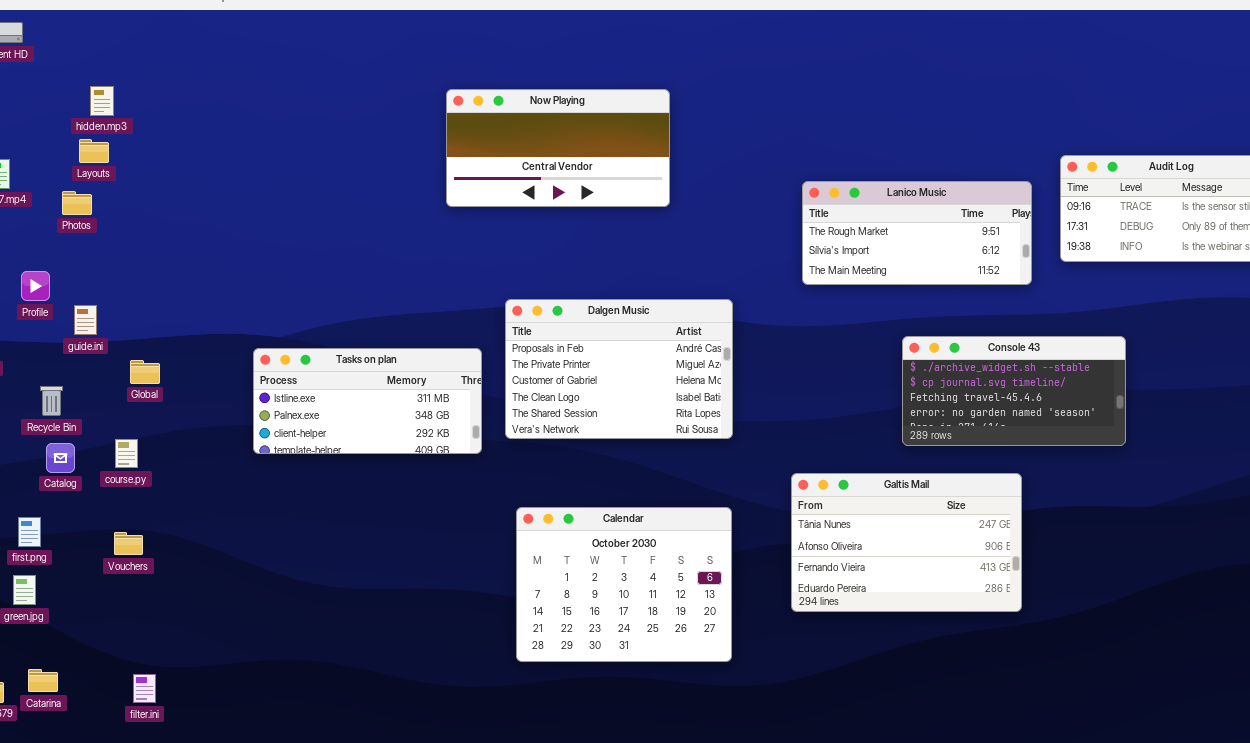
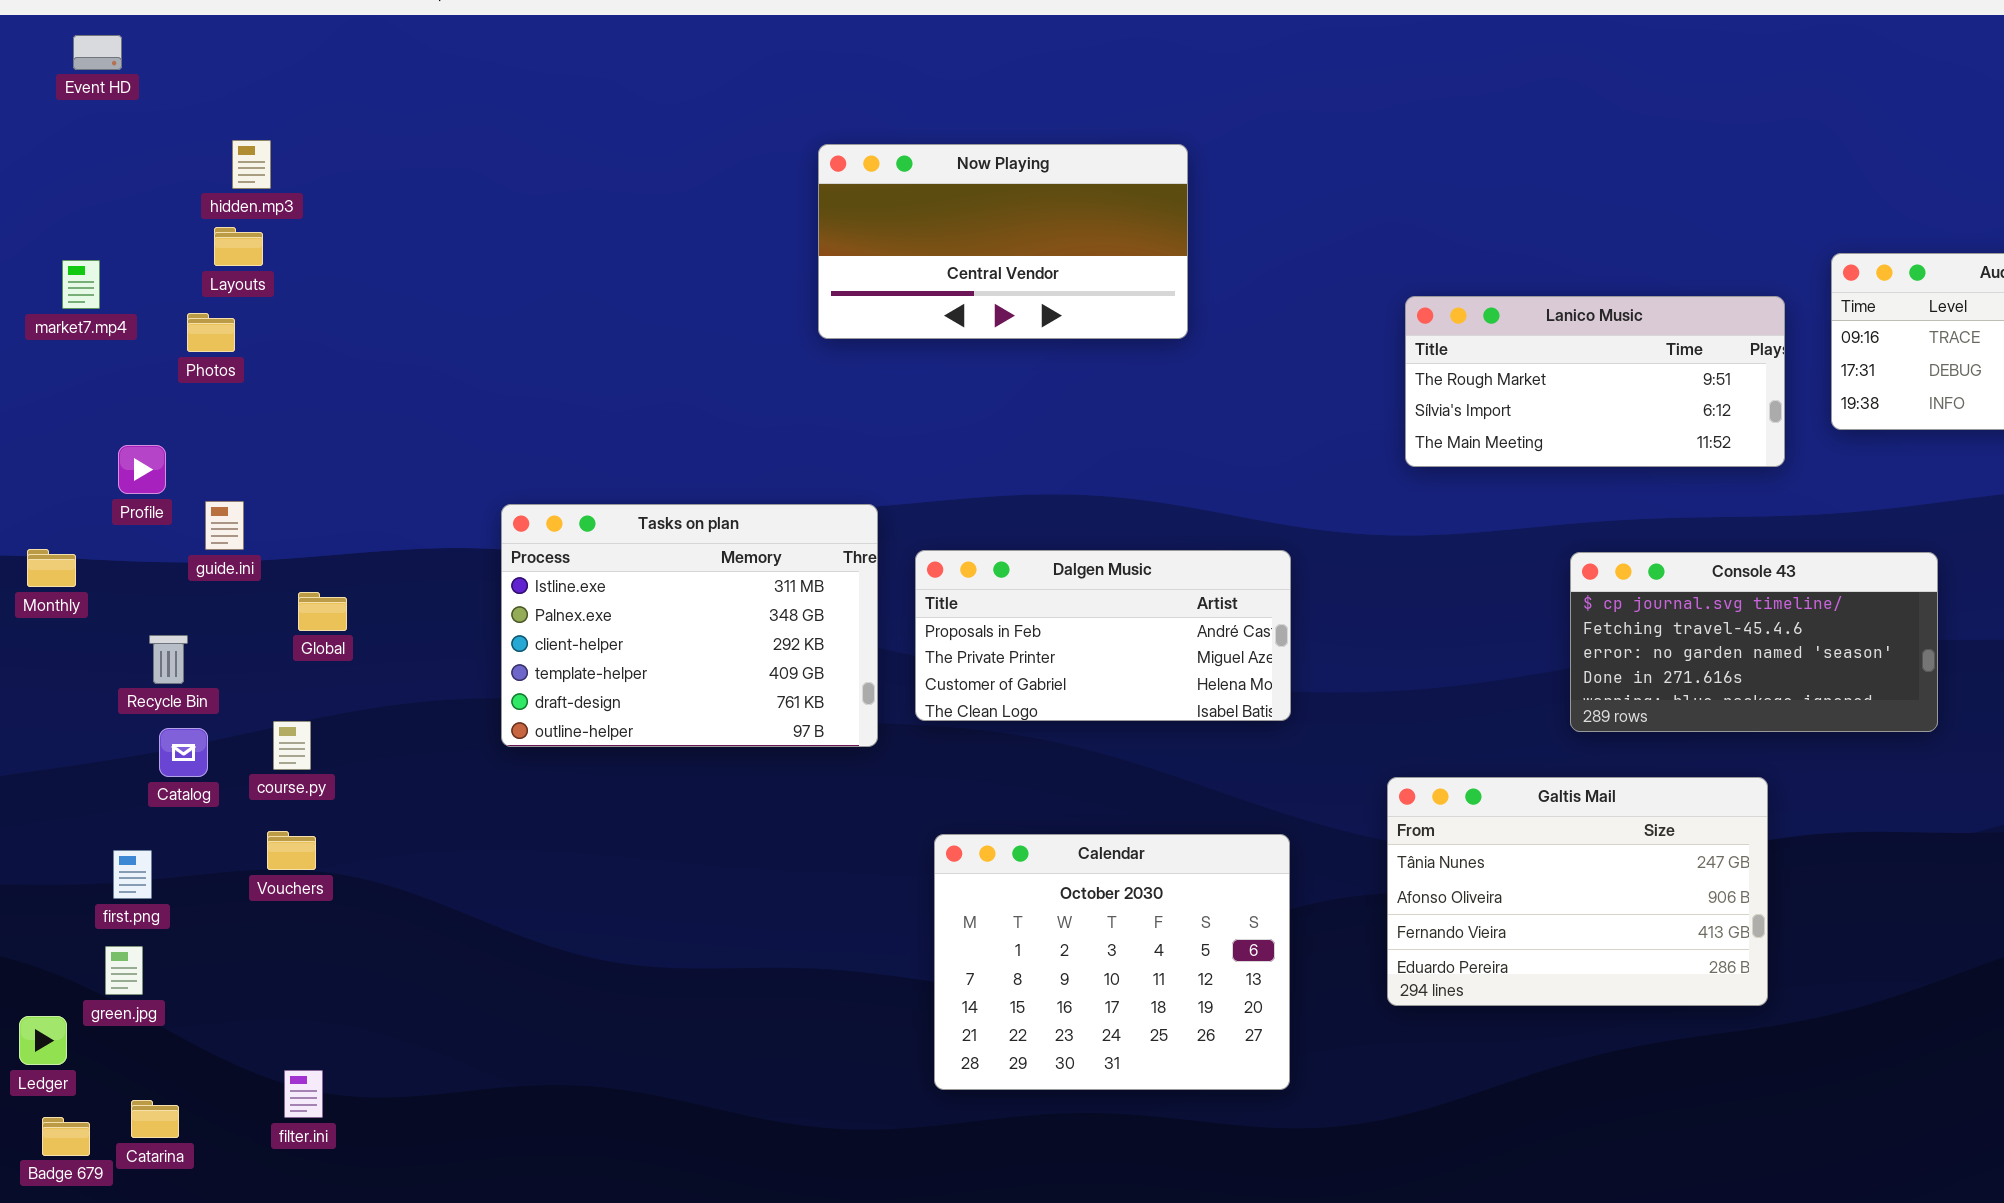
Dalgen Music: [505,299,733,439] -> [915,550,1291,721], resized
Console 43: [902,336,1126,446] -> [1570,552,1938,732], scrolled down 1 row
Tasks on plan: [253,348,482,454] -> [501,504,878,747], resized
Vouchers: [114,532,143,555] -> [267,831,316,870], moved
filter.ini: [133,674,156,703] -> [284,1070,323,1118], moved

